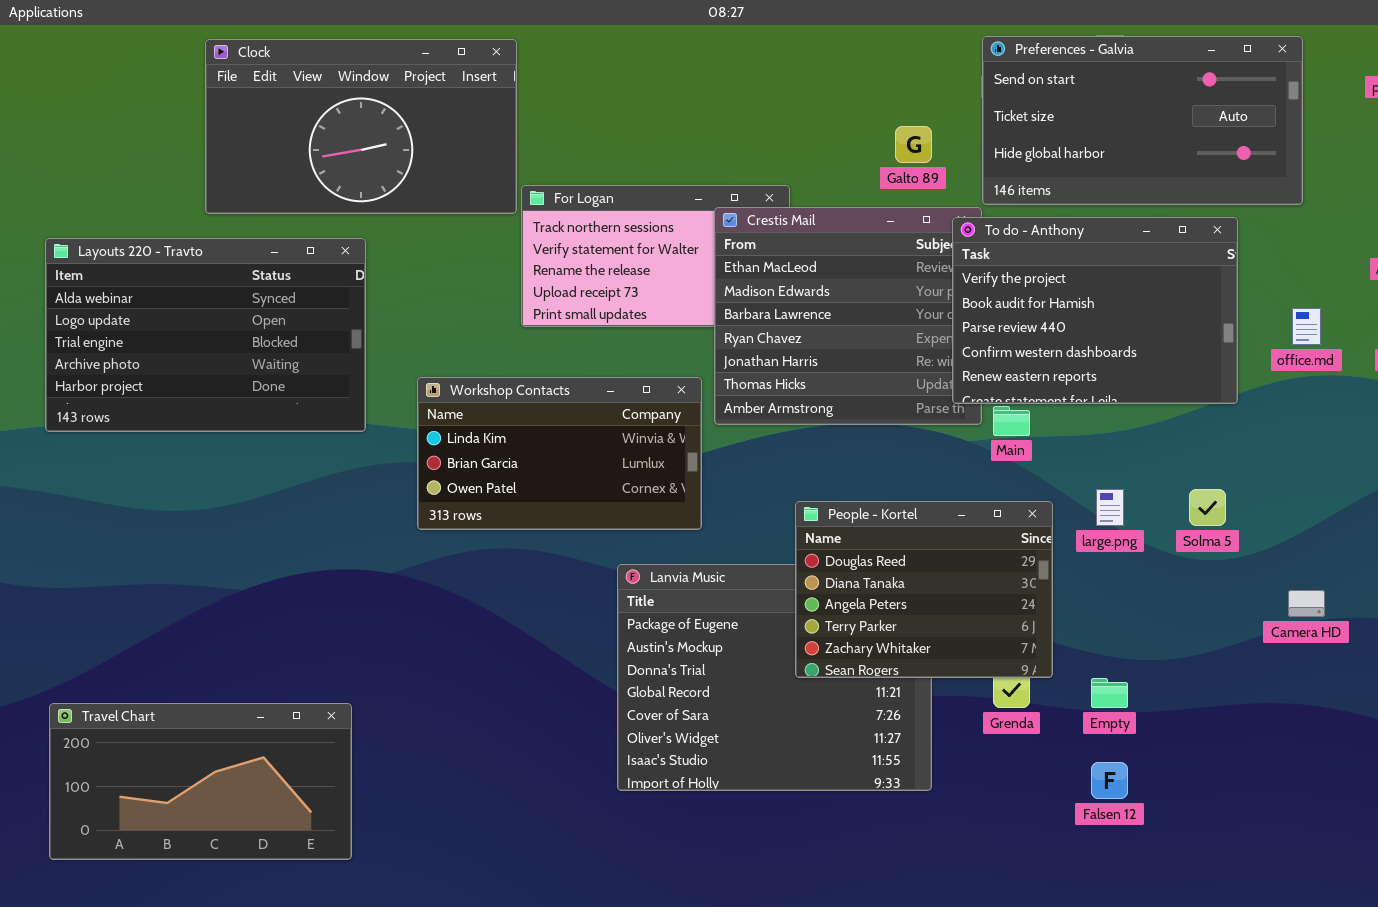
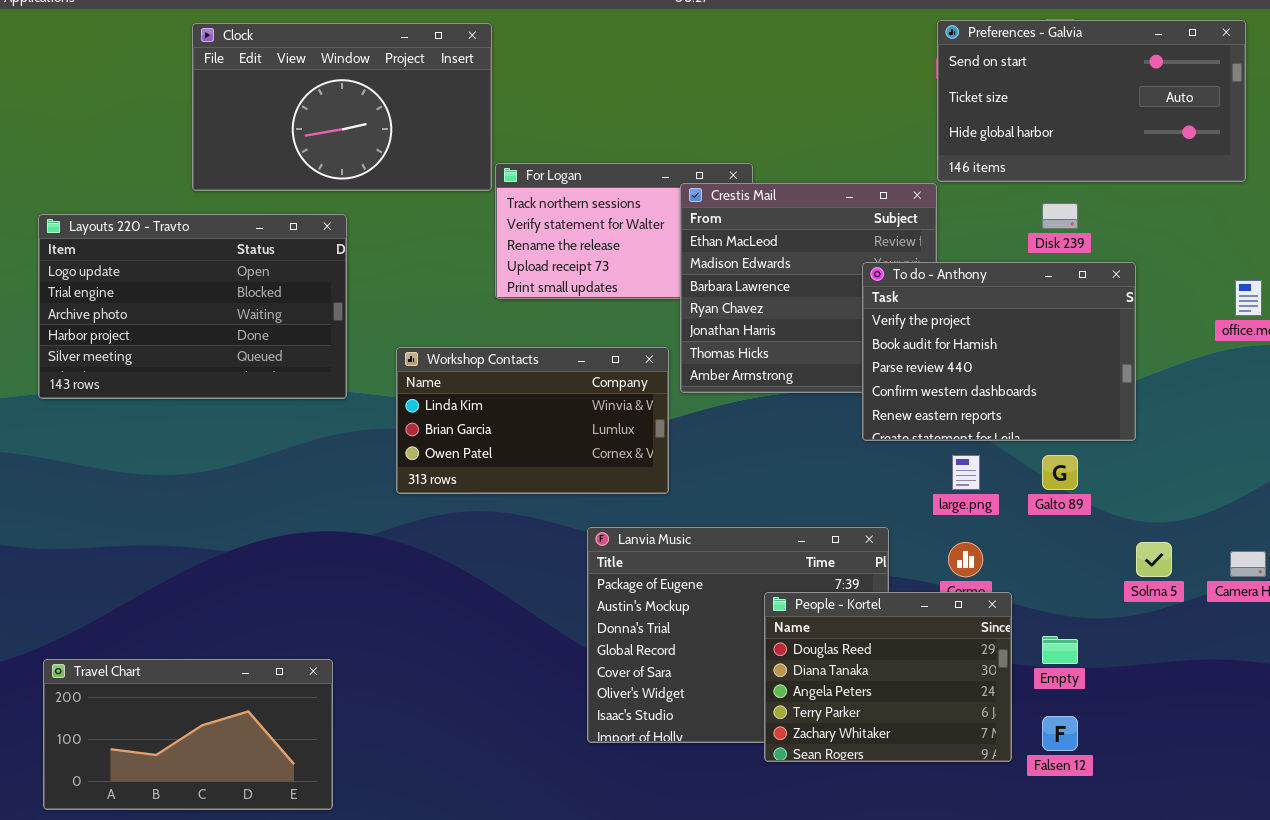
Galto 89: [895,126,932,163] -> [1042,455,1078,490], moved
To do - Anthony: [952,217,1238,404] -> [862,262,1136,441], moved
Layouts 220 - Travto: [45,238,366,432] -> [38,214,347,399], scrolled down 1 row
large.png: [1096,489,1124,526] -> [952,455,980,490], moved
Solma 5: [1189,489,1226,526] -> [1136,542,1172,577], moved
People - Kortel: [795,501,1053,678] -> [764,592,1012,762], moved

